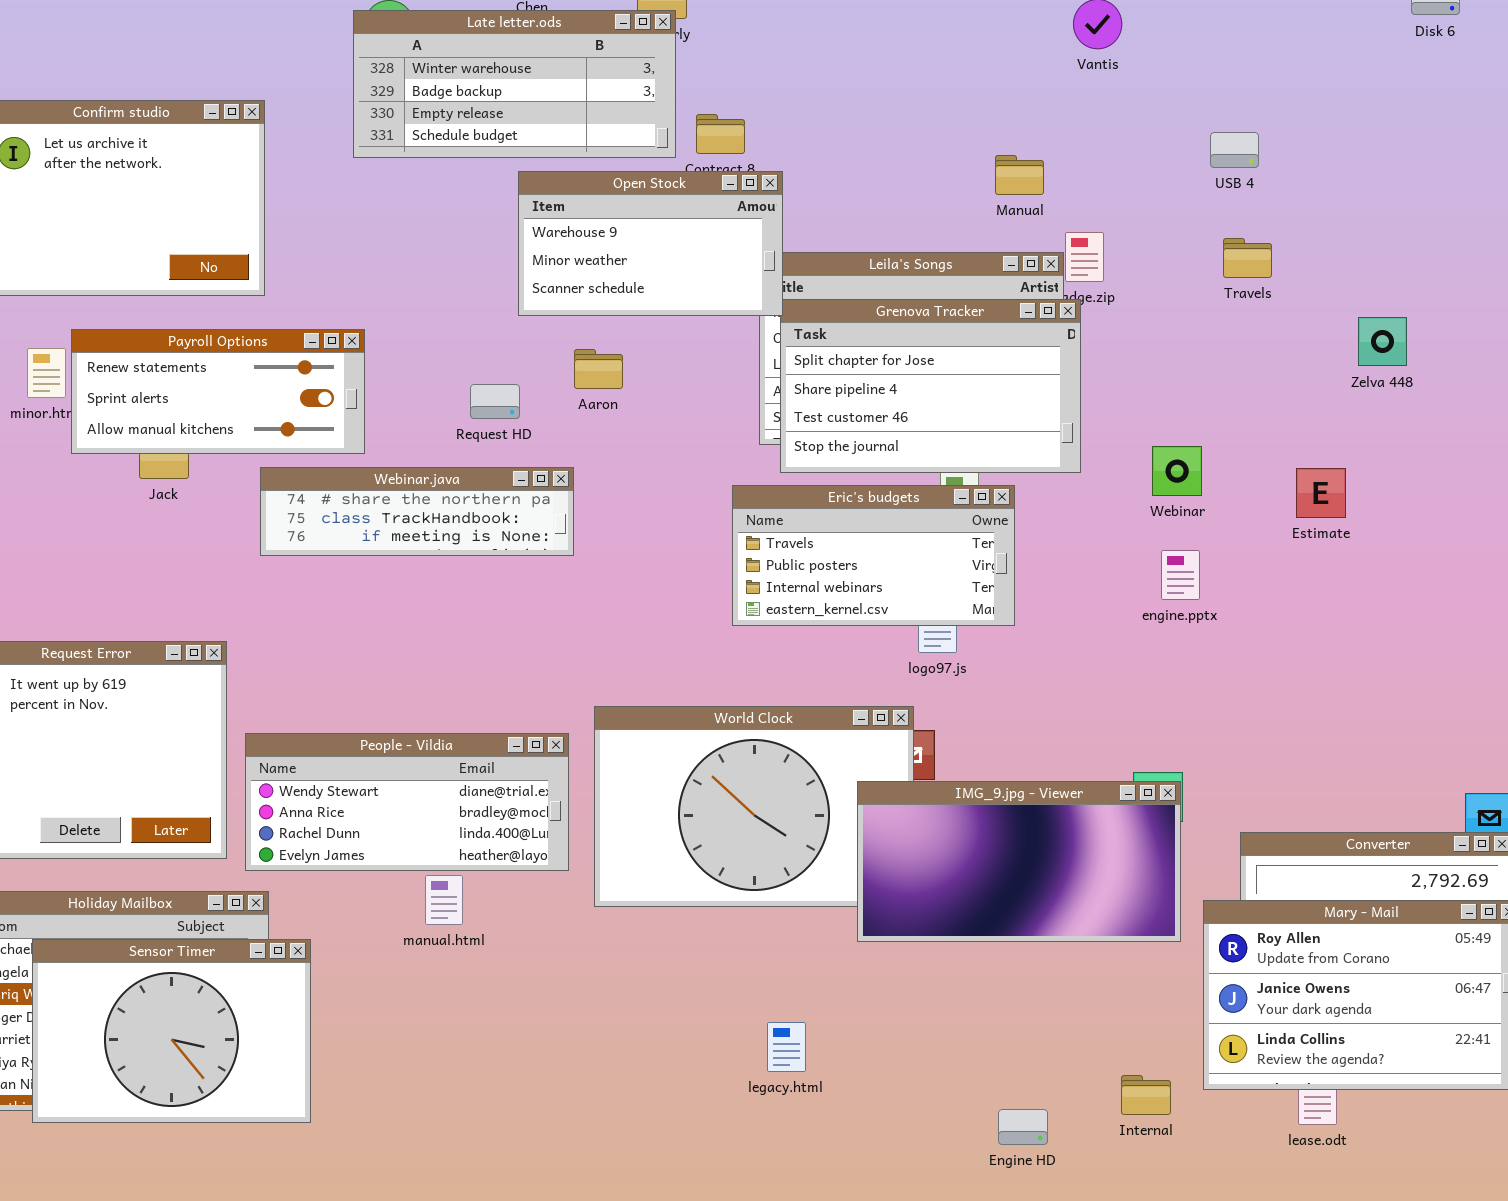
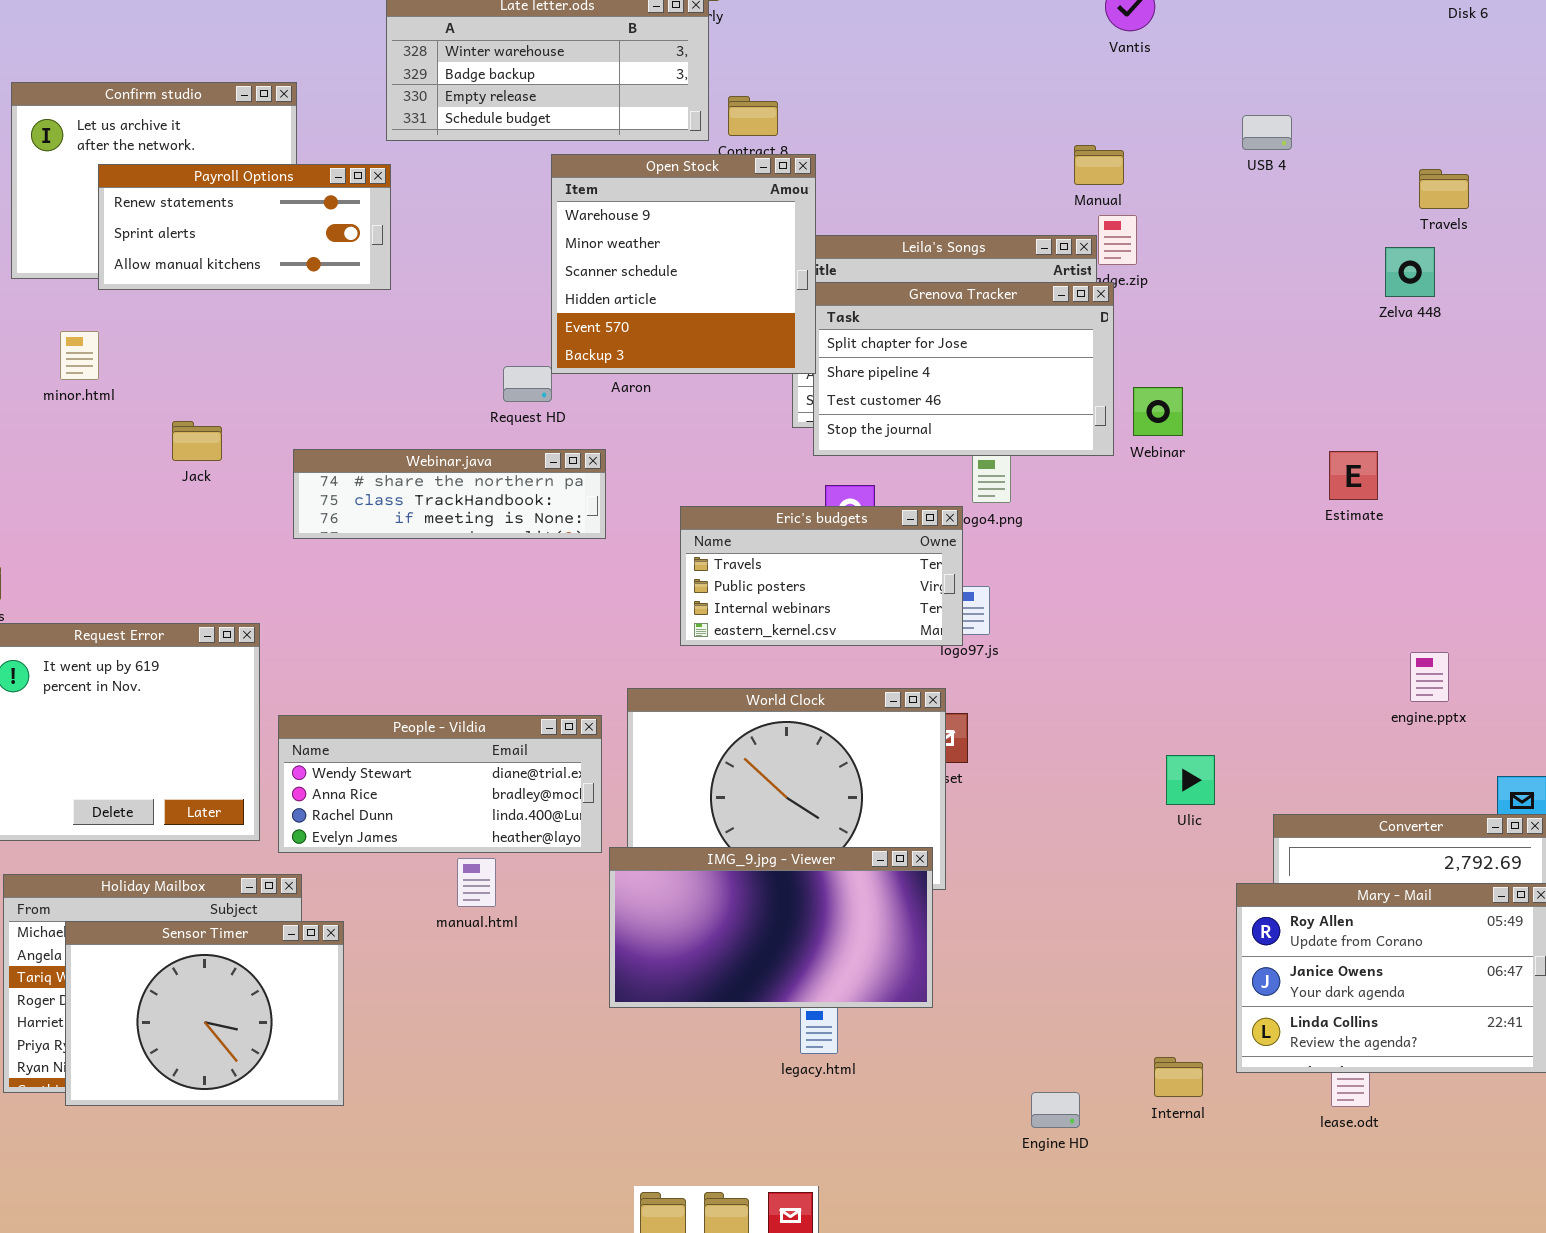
Manual: [995,155,1044,195] -> [1074,145,1124,185], moved
Open Stock: [518,171,783,316] -> [551,154,816,374], resized
Travels: [1223,238,1272,278] -> [1419,169,1469,209], moved
Zelva 448: [1358,317,1407,366] -> [1385,247,1435,297], moved
Payroll Options: [71,329,365,454] -> [98,164,391,290], moved
Webinar: [1152,446,1202,496] -> [1133,387,1183,436], moved
Eric's budgets: [732,485,1015,626] -> [680,506,963,646], moved
engine.pptx: [1161,550,1200,600] -> [1410,652,1449,702], moved
IMG_9.jpg - Viewer: [857,781,1181,942] -> [609,847,933,1008], moved

